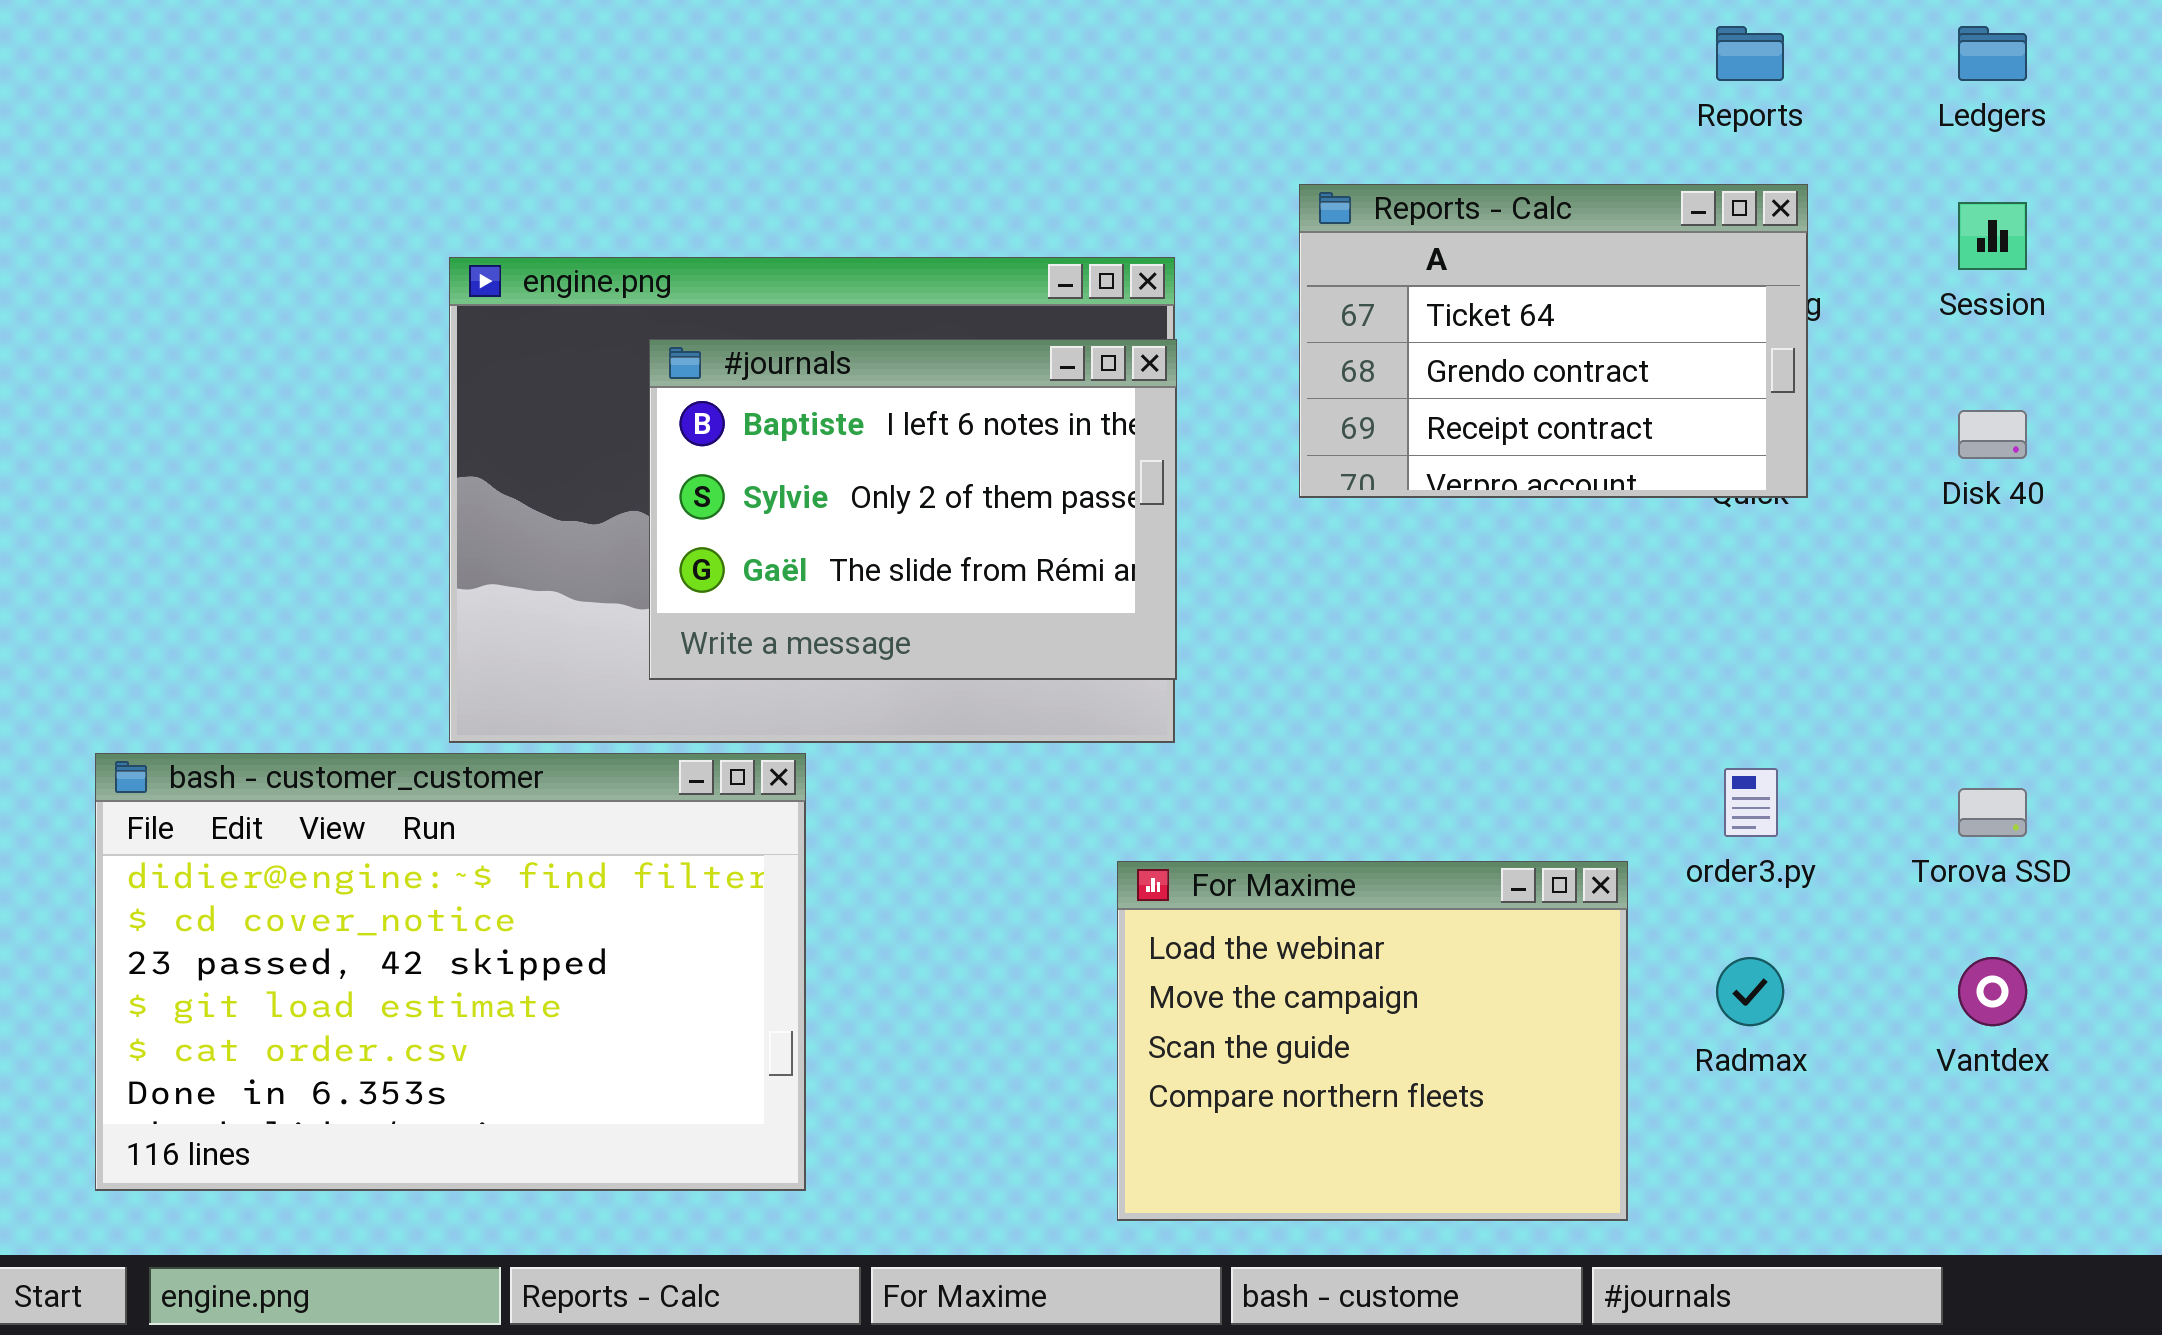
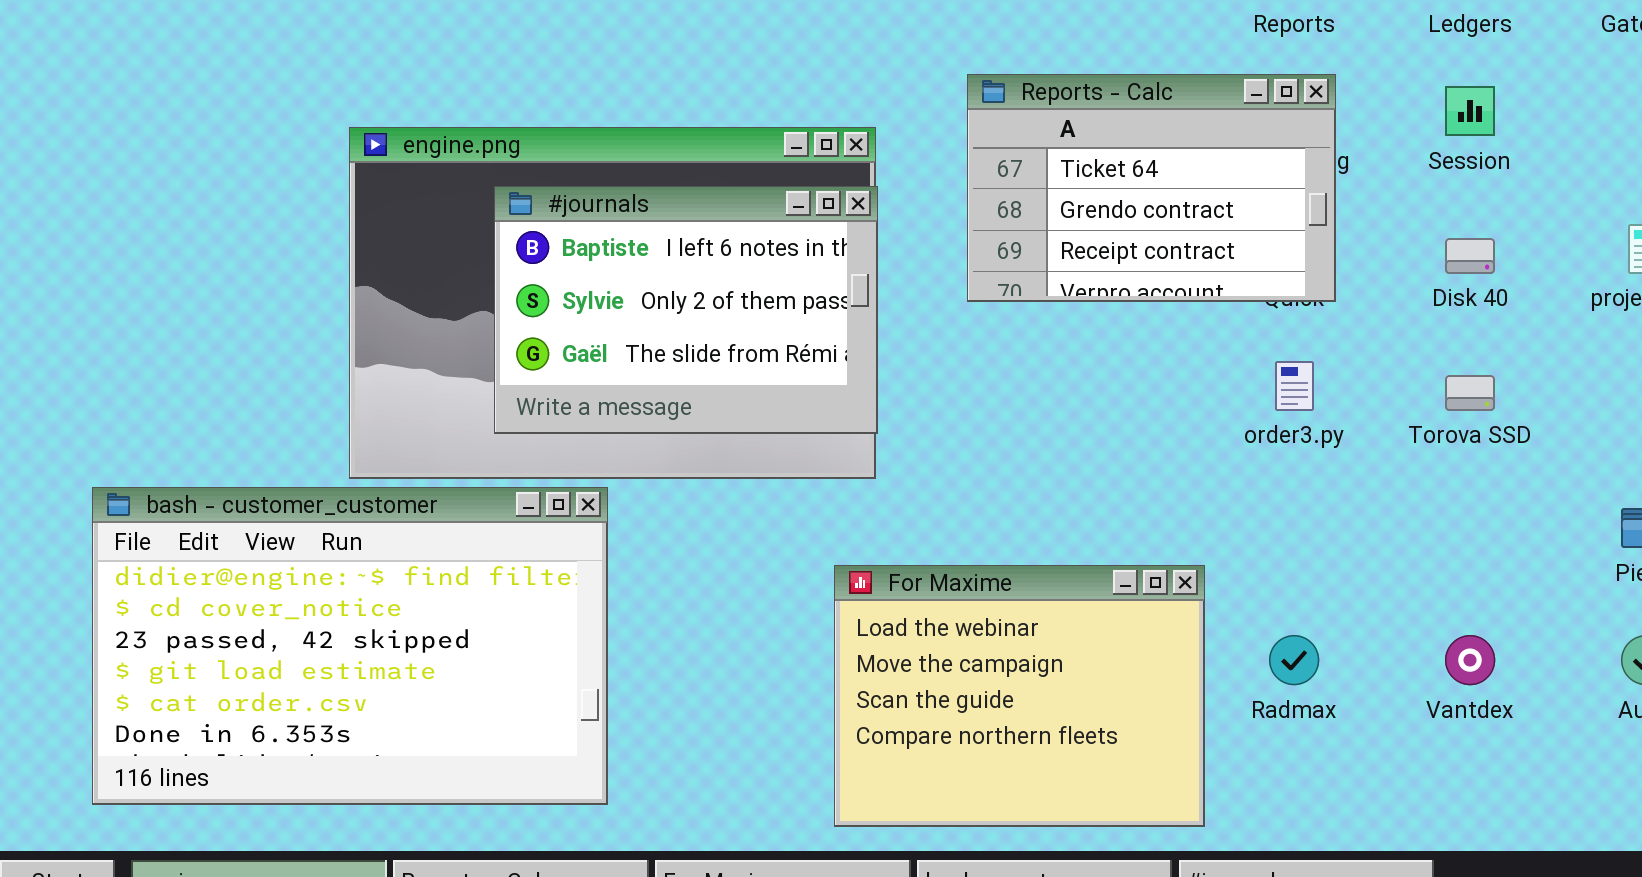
order3.py: [1724,768,1778,837] -> [1275,361,1314,411], moved
Torova SSD: [1958,788,2027,837] -> [1445,375,1495,411], moved

